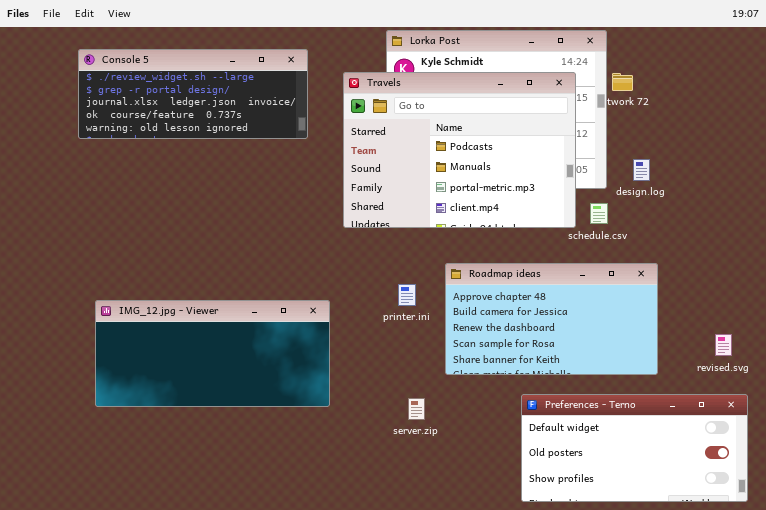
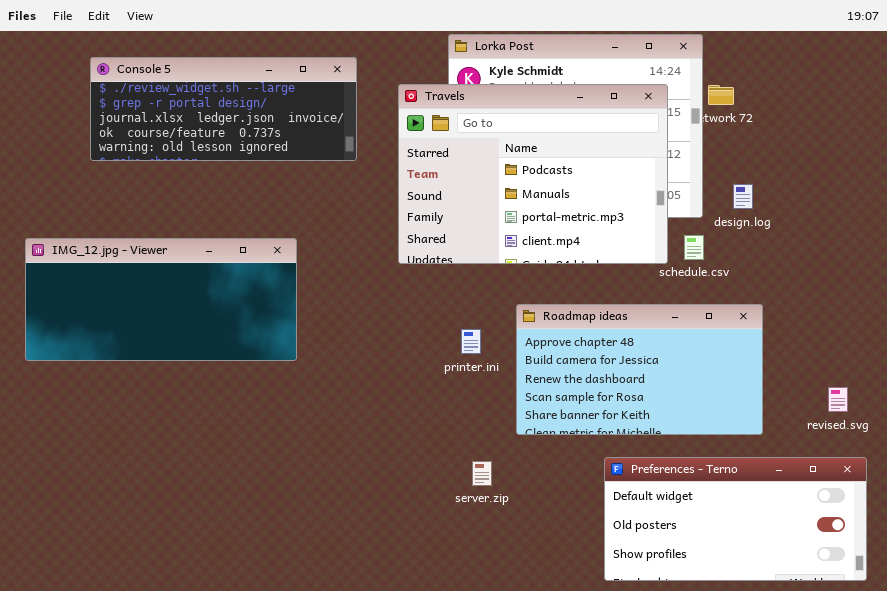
IMG_12.jpg - Viewer: [95,300,330,407] -> [25,238,297,361], moved

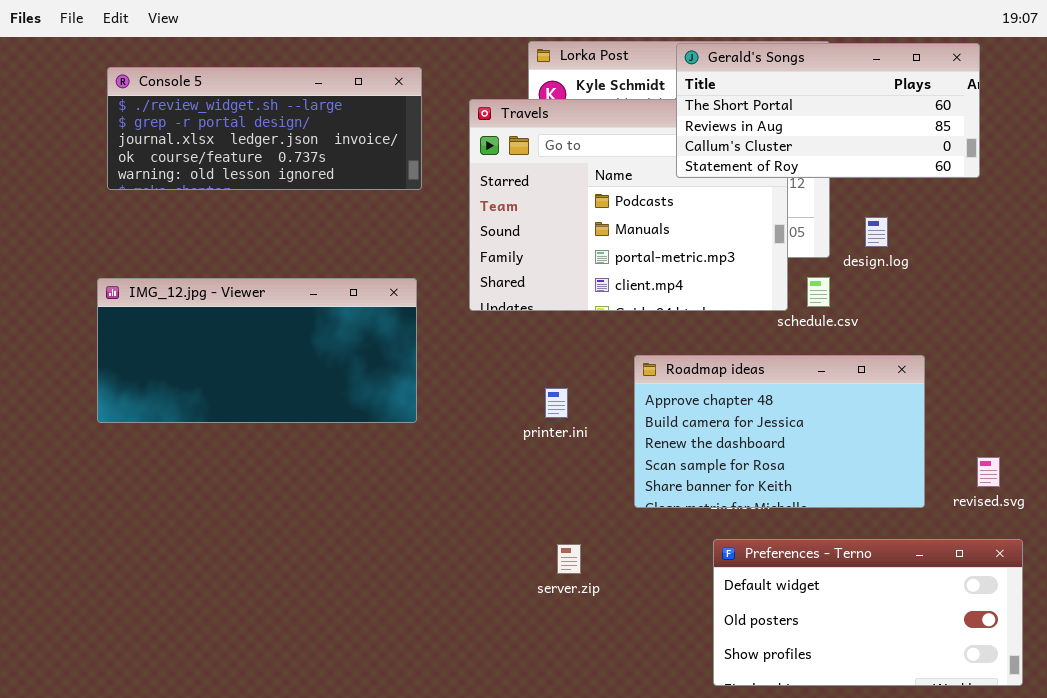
Gerald's Songs: none -> [676,43,980,178], opened
IMG_12.jpg - Viewer: [25,238,297,361] -> [97,278,417,423], moved
Roadmap ideas: [516,304,763,435] -> [634,355,925,508], moved

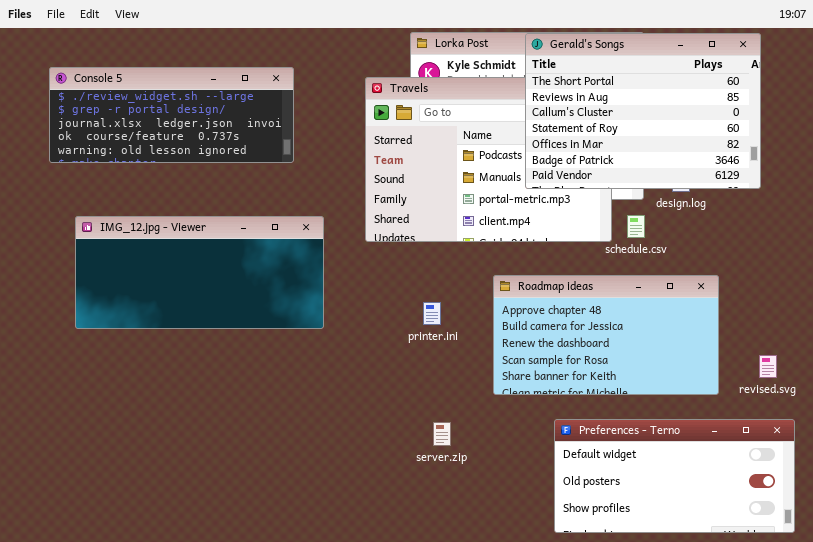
Gerald's Songs: [676,43,980,178] -> [525,33,761,189], resized
Console 5: [107,67,422,190] -> [49,67,294,163], moved

